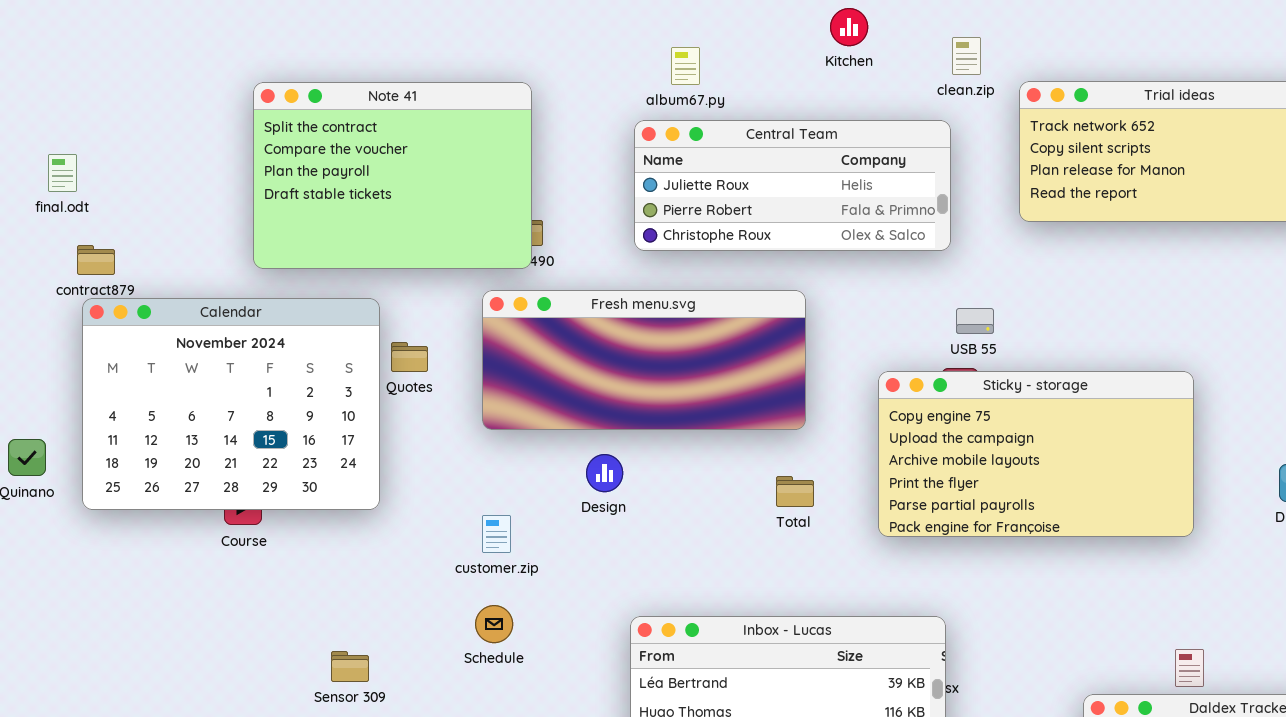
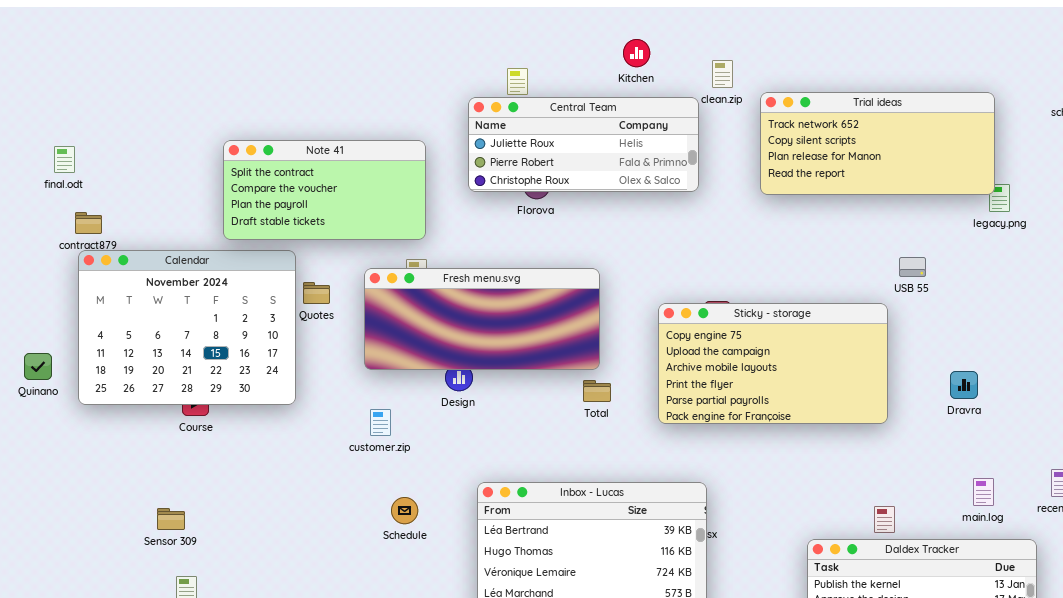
Note 41: [253,82,532,269] -> [223,140,426,240], moved, resized
Central Team: [634,120,951,251] -> [468,97,699,192], moved
Fresh menu.svg: [482,290,806,430] -> [364,268,600,370], moved
USB 55: [956,308,994,334] -> [899,257,926,277], moved
Schedule: [475,605,513,643] -> [391,497,418,524], moved
Sensor 309: [331,651,369,682] -> [157,508,185,530], moved

